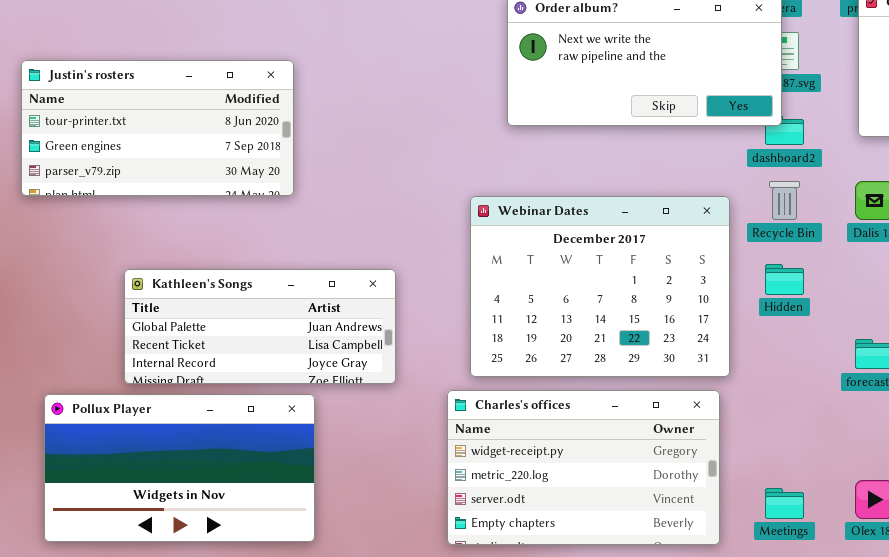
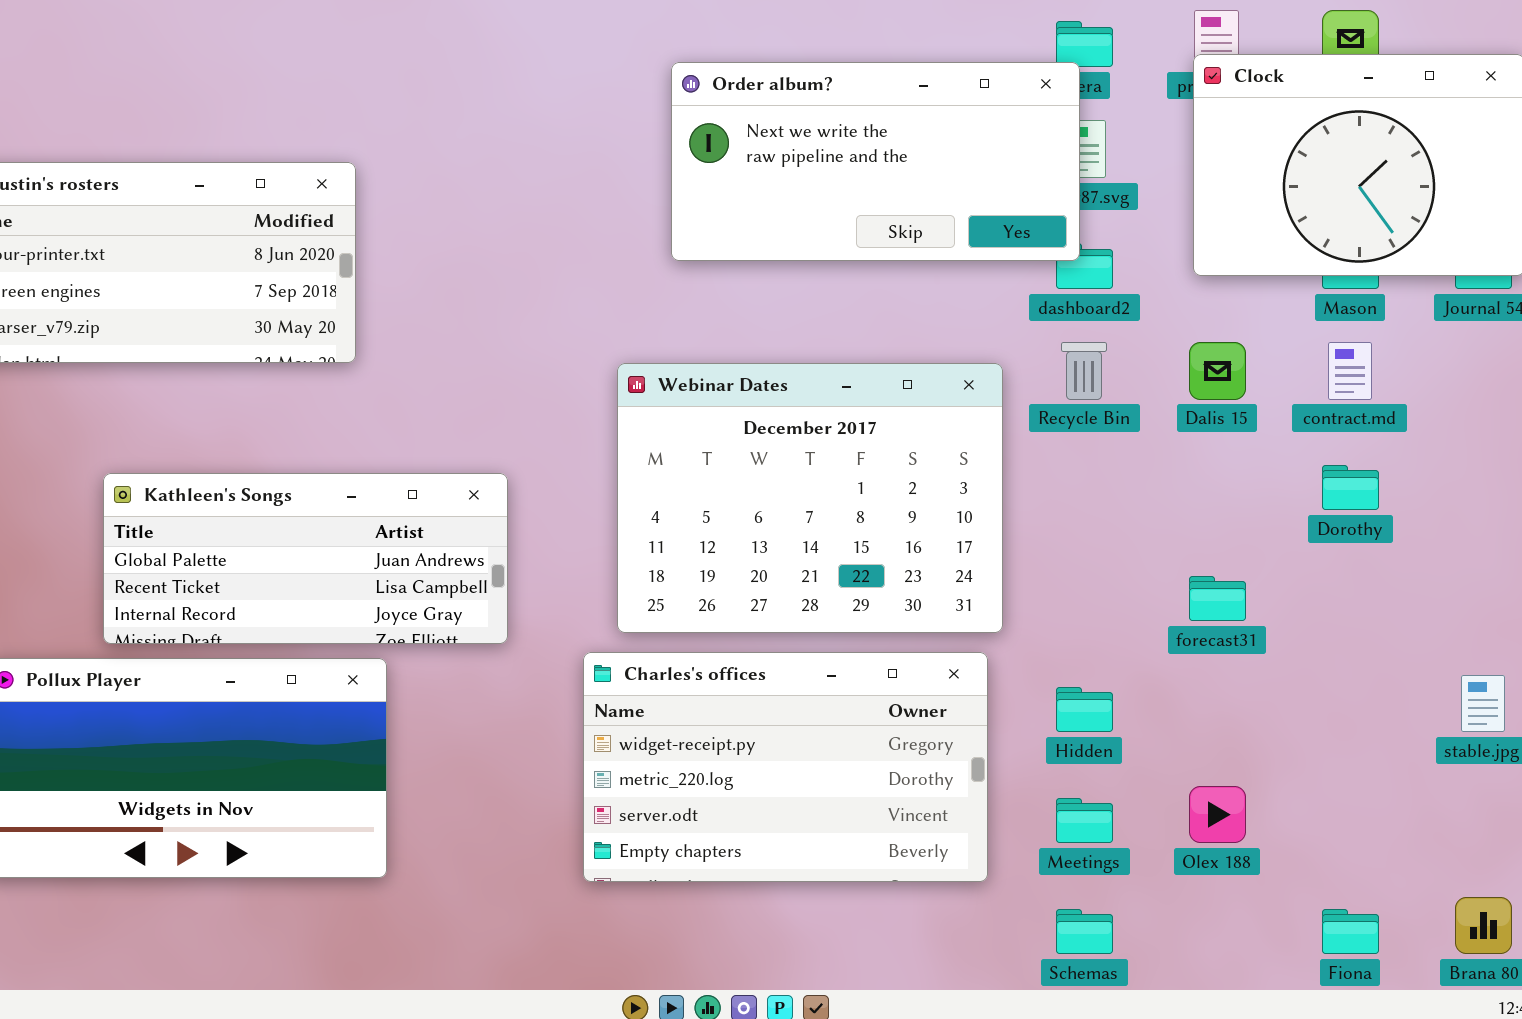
Hidden: [765,264,804,295] -> [1056,687,1113,732], moved

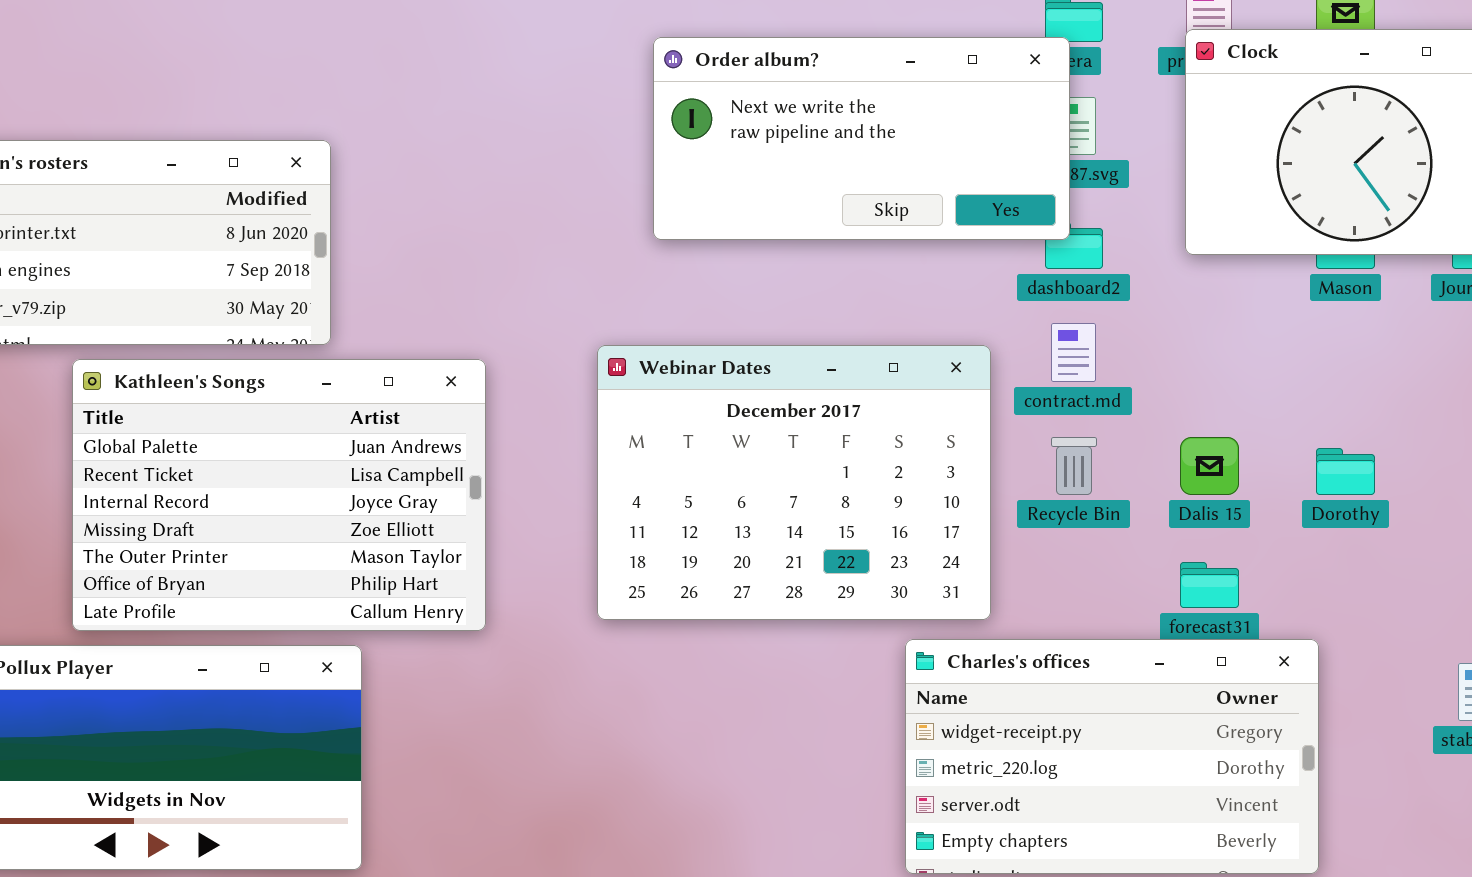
Recycle Bin: [1061,342,1107,400] -> [1051,437,1097,495], moved
Dalis 15: [1189,342,1246,400] -> [1180,437,1239,495], moved
contract.md: [1328,342,1372,400] -> [1051,323,1096,382], moved
Kathleen's Songs: [103,473,508,644] -> [72,359,486,631], resized
Charles's offices: [583,652,988,882] -> [905,639,1319,874], moved

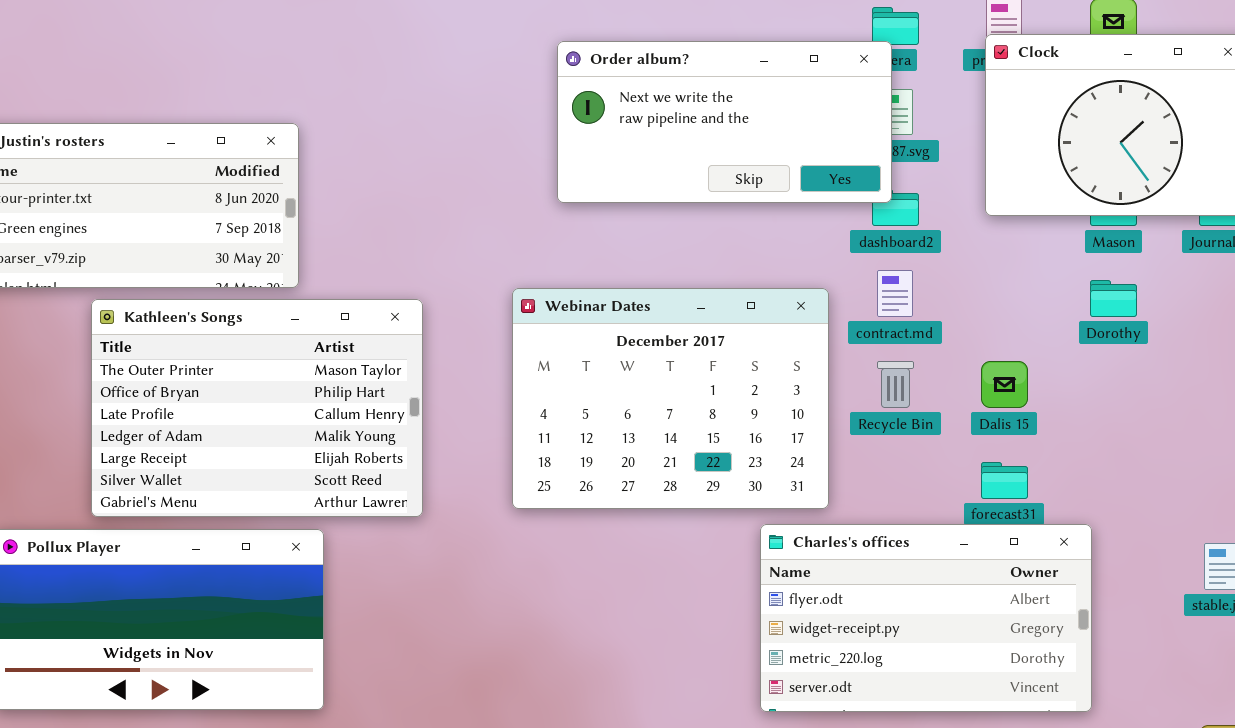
Kathleen's Songs: [72,359,486,631] -> [91,299,423,517], scrolled down 4 rows
Dorothy: [1316,448,1375,495] -> [1090,280,1137,317], moved
Charles's offices: [905,639,1319,874] -> [760,524,1092,712], scrolled up 1 row

